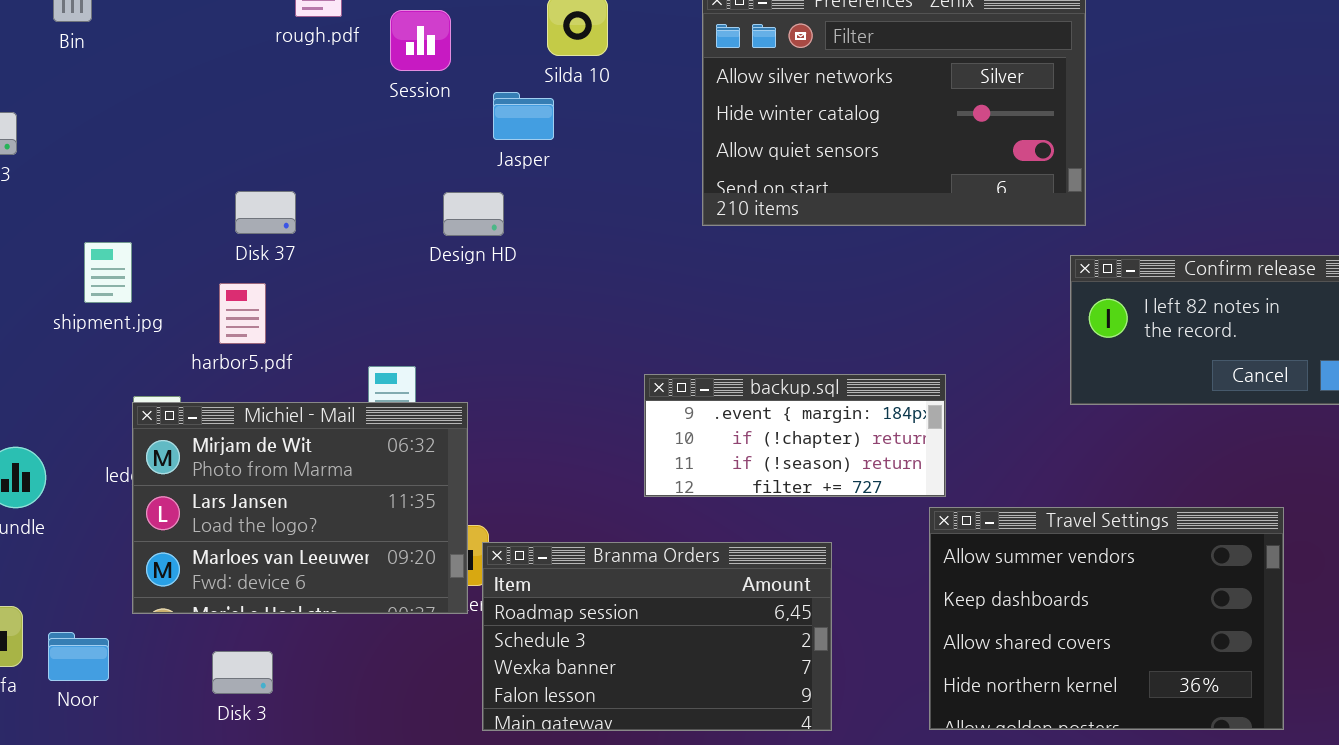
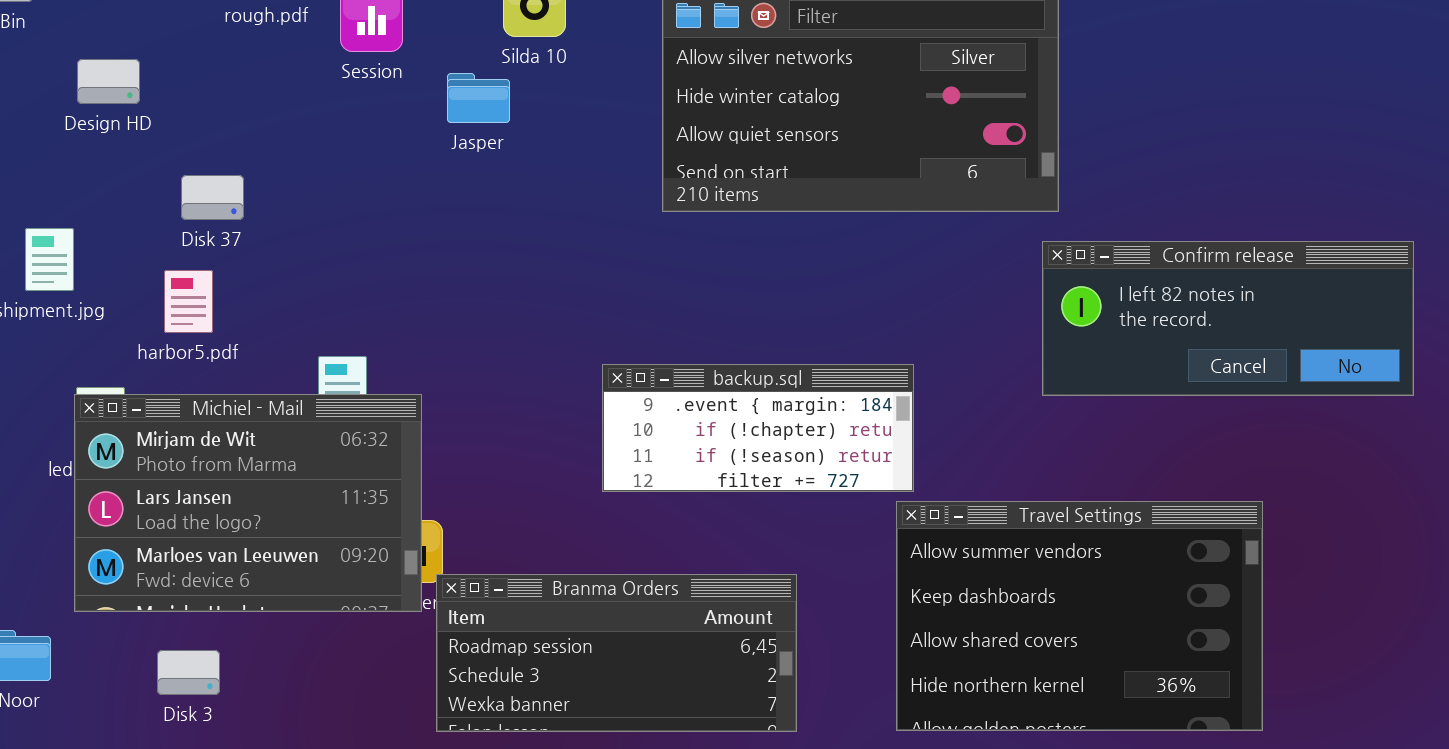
Design HD: [443,192,504,236] -> [77,59,140,104], moved
Branma Orders: [482,542,832,731] -> [436,574,797,732], resized

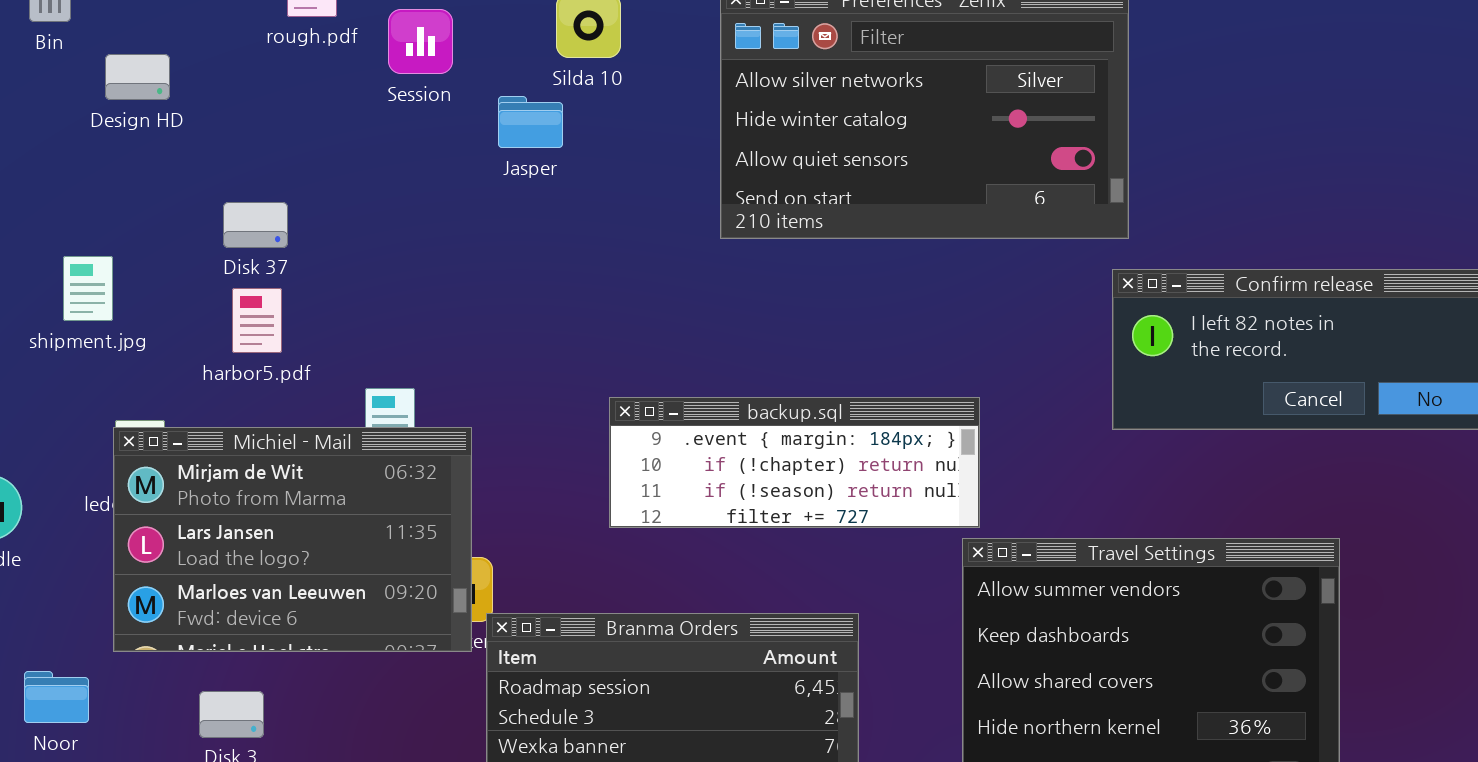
Design HD: [77,59,140,104] -> [105,54,170,100], moved
harbor5.pdf: [164,270,213,333] -> [232,288,282,353], moved
backup.sql: [602,364,914,492] -> [609,397,980,528], resized

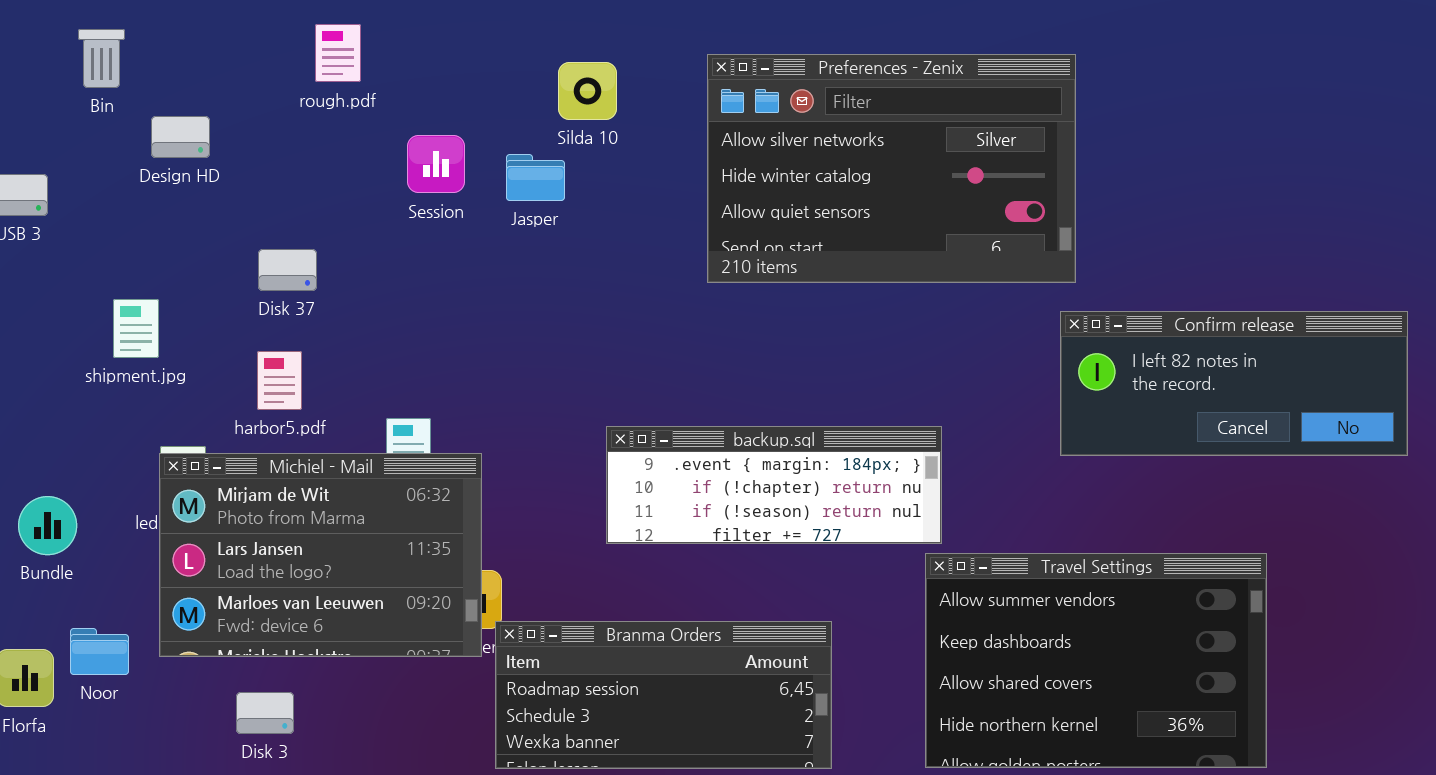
Session: [388,9,453,74] -> [407,135,465,193], moved
harbor5.pdf: [232,288,282,353] -> [257,351,302,410], moved
Noor: [24,671,89,723] -> [70,628,129,675], moved

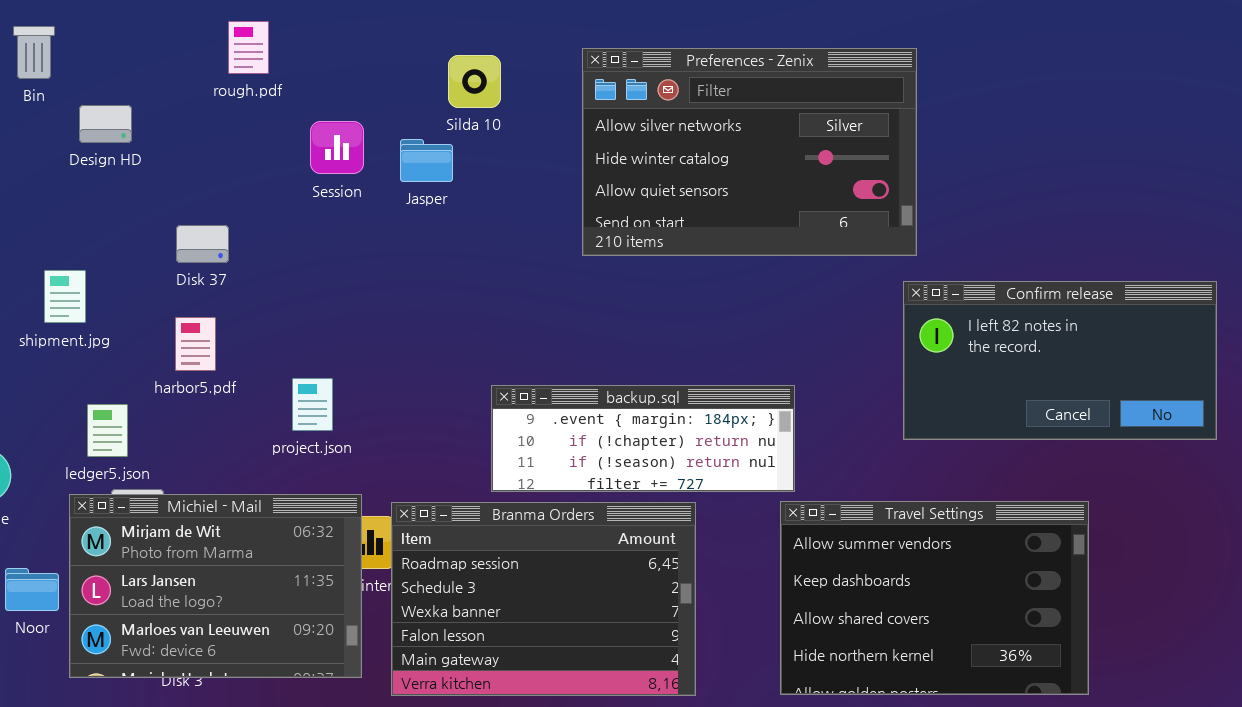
Confirm release: [1060,311,1408,456] -> [903,281,1217,440], resized
Michiel - Mail: [159,453,482,657] -> [69,494,362,678], moved
Branma Orders: [495,621,832,769] -> [391,502,696,696], resized

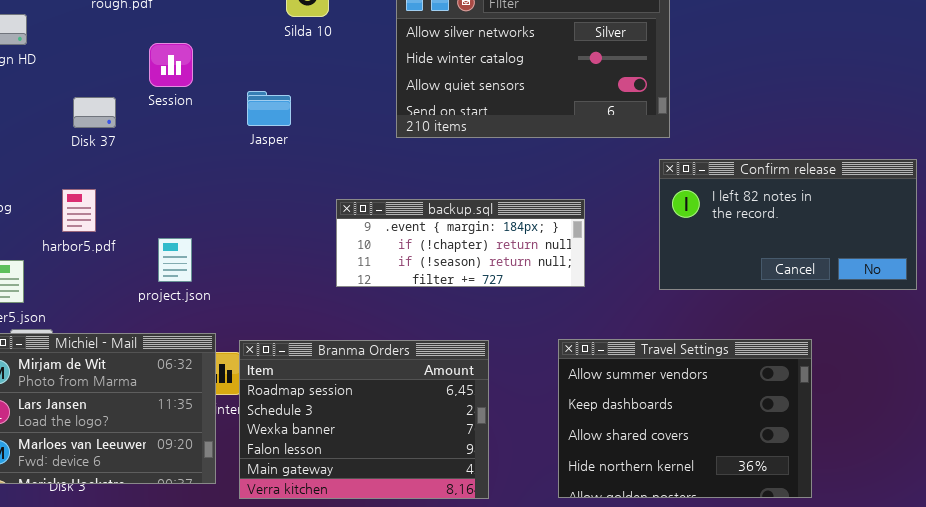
Session: [310,121,364,174] -> [149,43,193,87], moved
Jasper: [400,139,453,182] -> [247,91,291,126], moved
Disk 37: [176,225,229,263] -> [73,97,116,128], moved
backup.sql: [491,385,795,492] -> [336,199,585,287], moved

